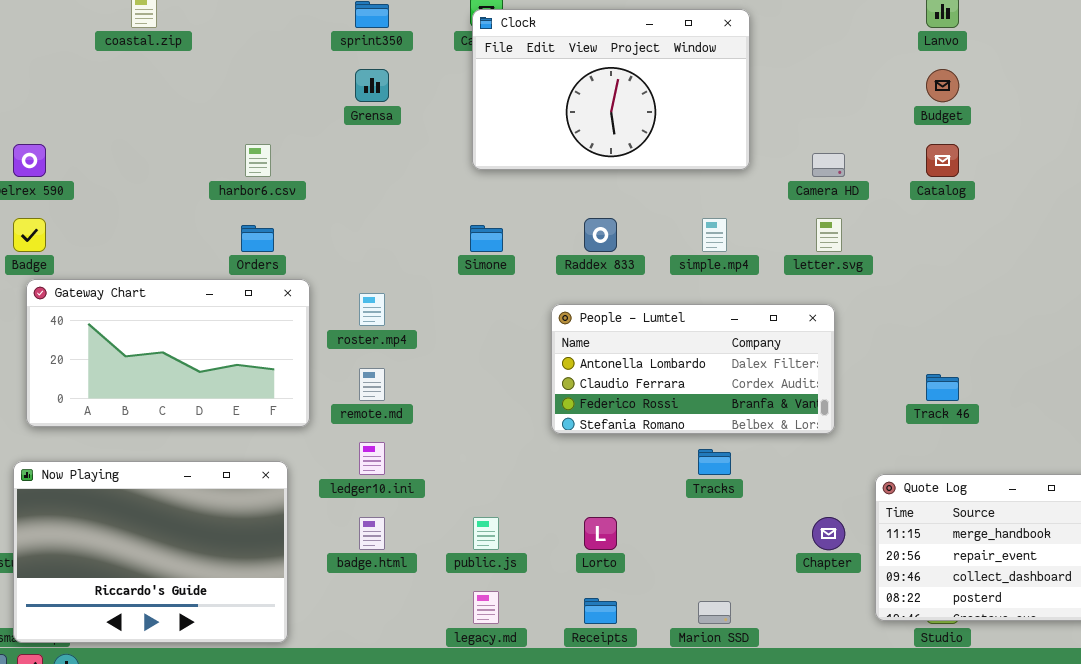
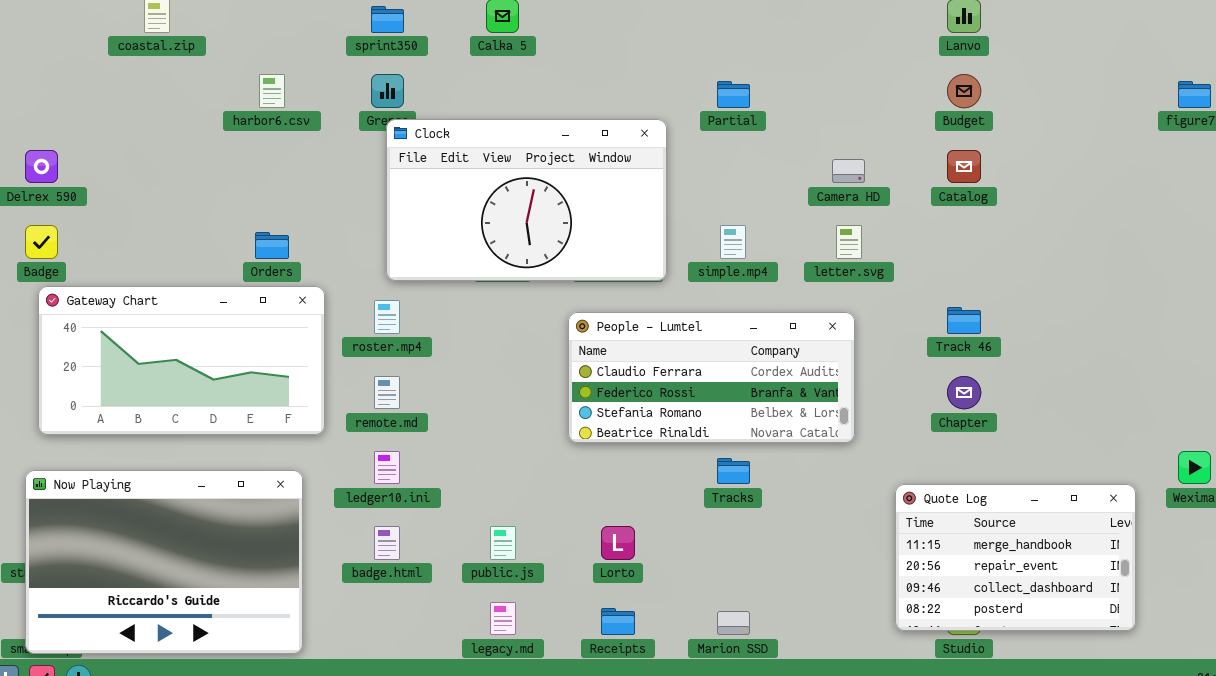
Clock: [472,9,750,170] -> [386,119,667,281], moved
harbor6.csv: [245,144,271,177] -> [259,74,285,108], moved
People - Lumtel: [551,304,835,434] -> [568,312,855,443], scrolled down 1 row
Track 46: [926,374,959,401] -> [947,307,981,334], moved
Chapter: [812,517,845,550] -> [947,376,981,409], moved

